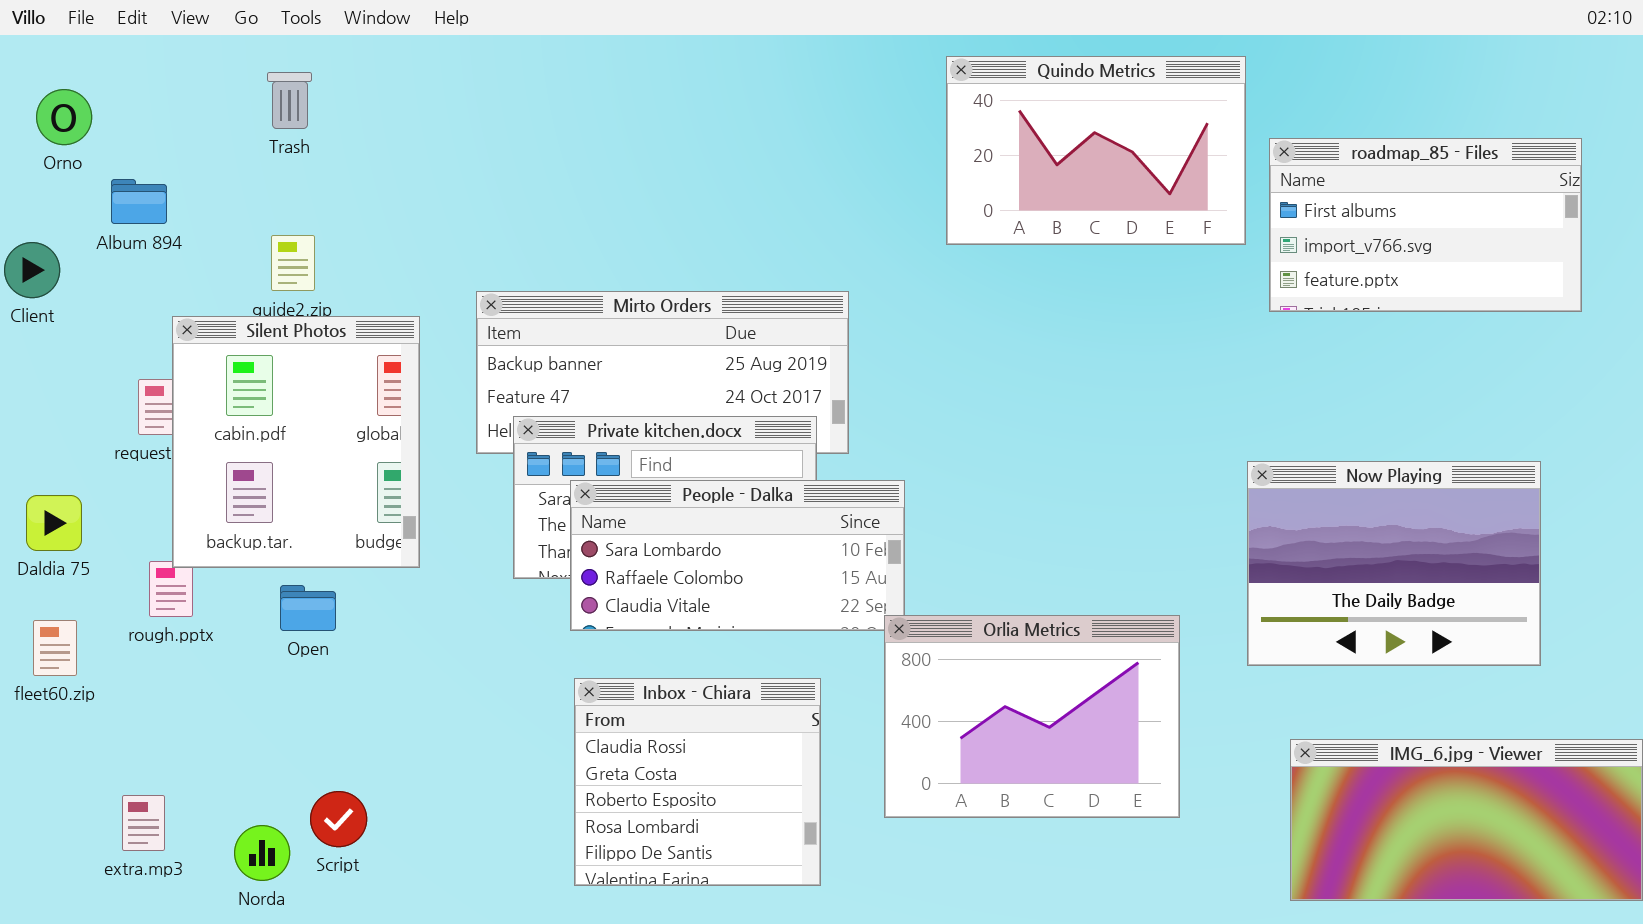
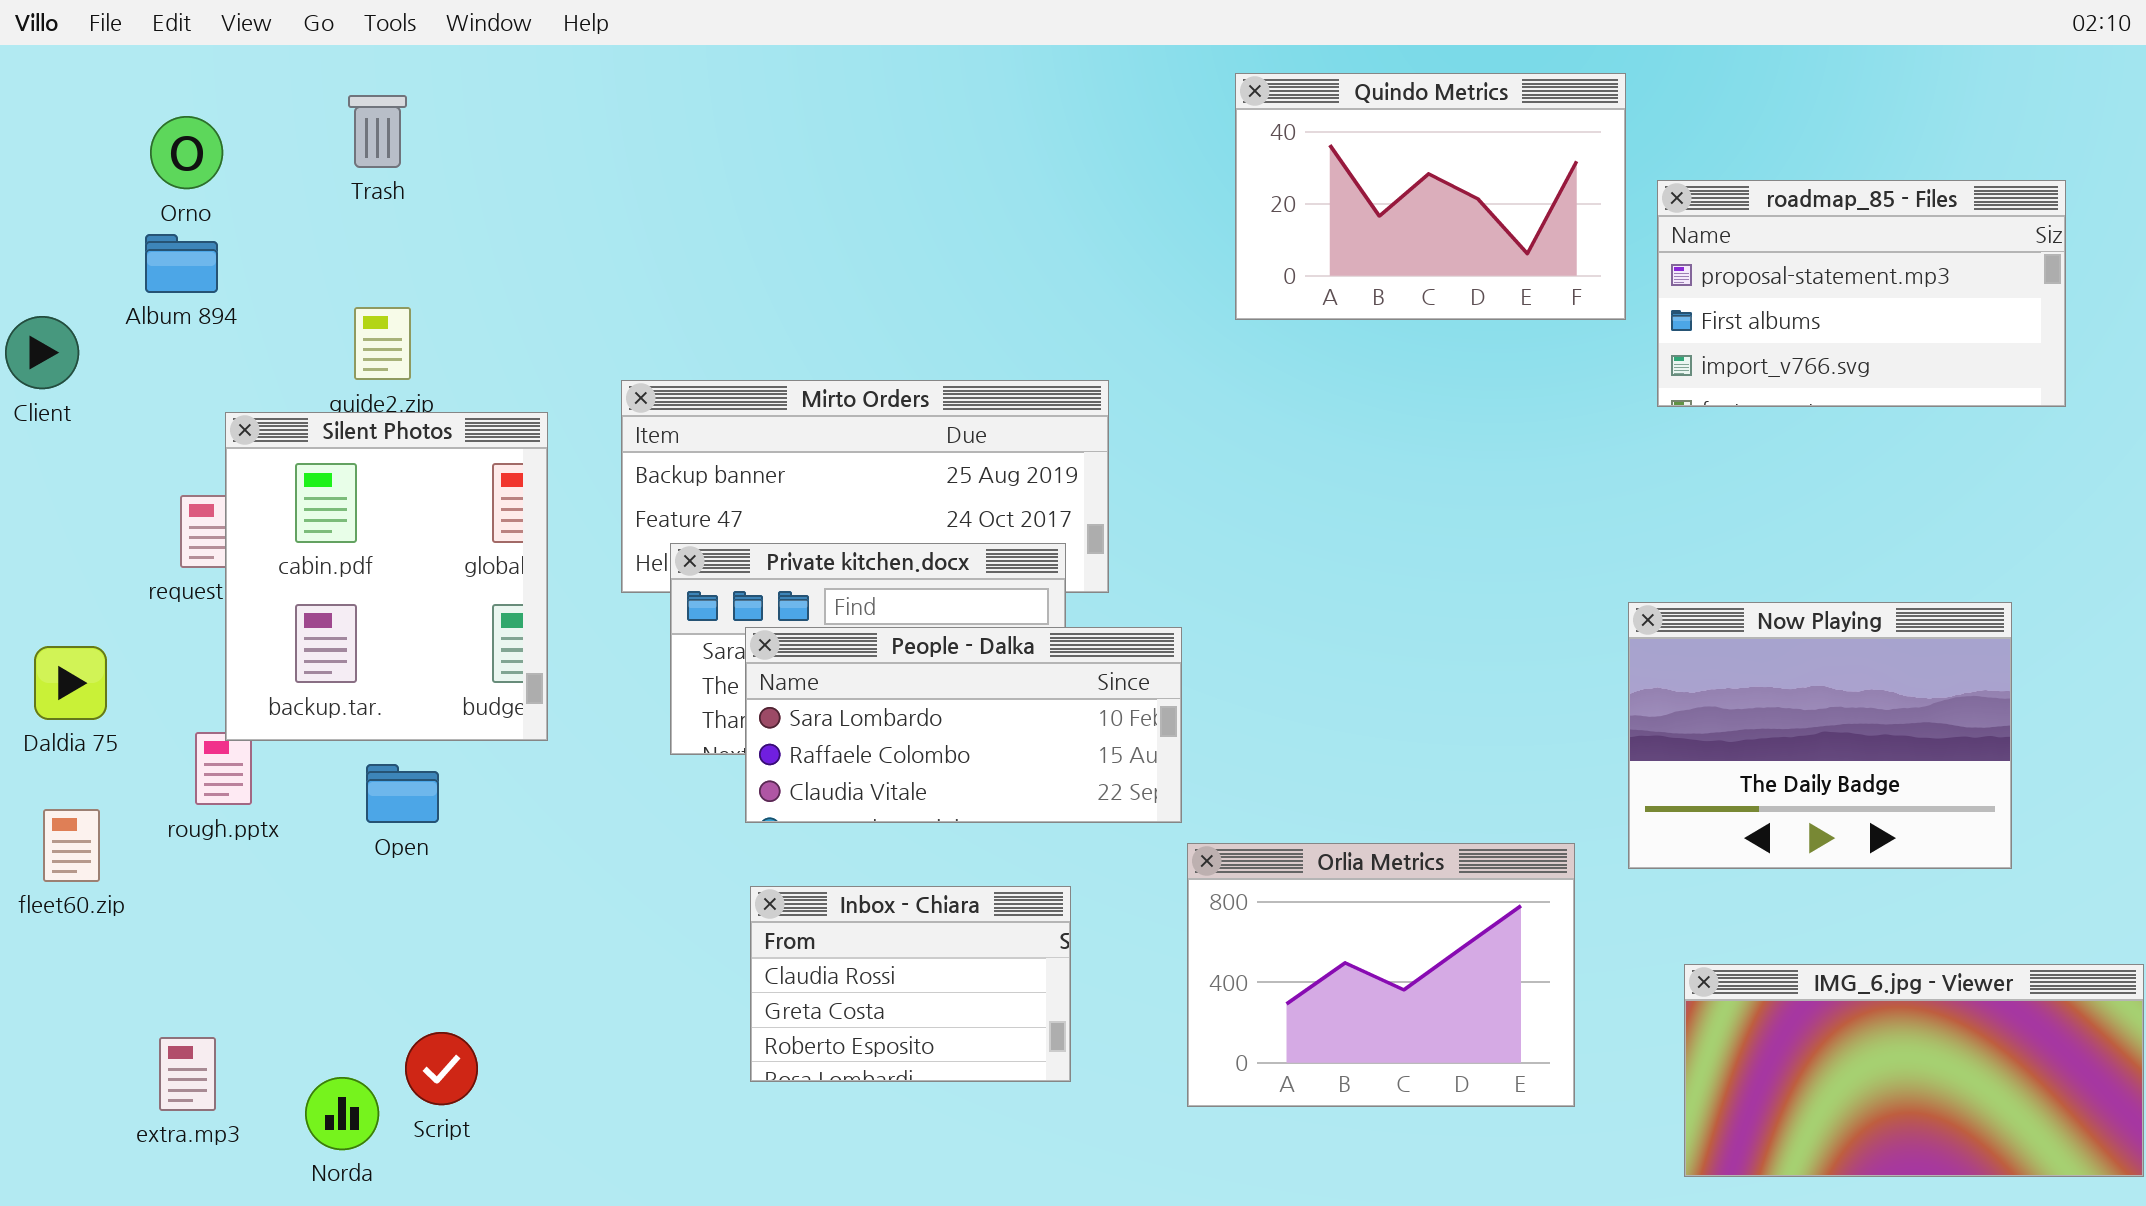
Orno: [36,89,92,145] -> [150,116,223,189], moved
roadmap_85 - Files: [1269,138,1582,312] -> [1657,180,2066,407], scrolled up 1 row
Orlia Metrics: [884,615,1180,818] -> [1187,843,1575,1107], moved
Inbox - Chiara: [574,678,821,886] -> [750,886,1071,1082], resized

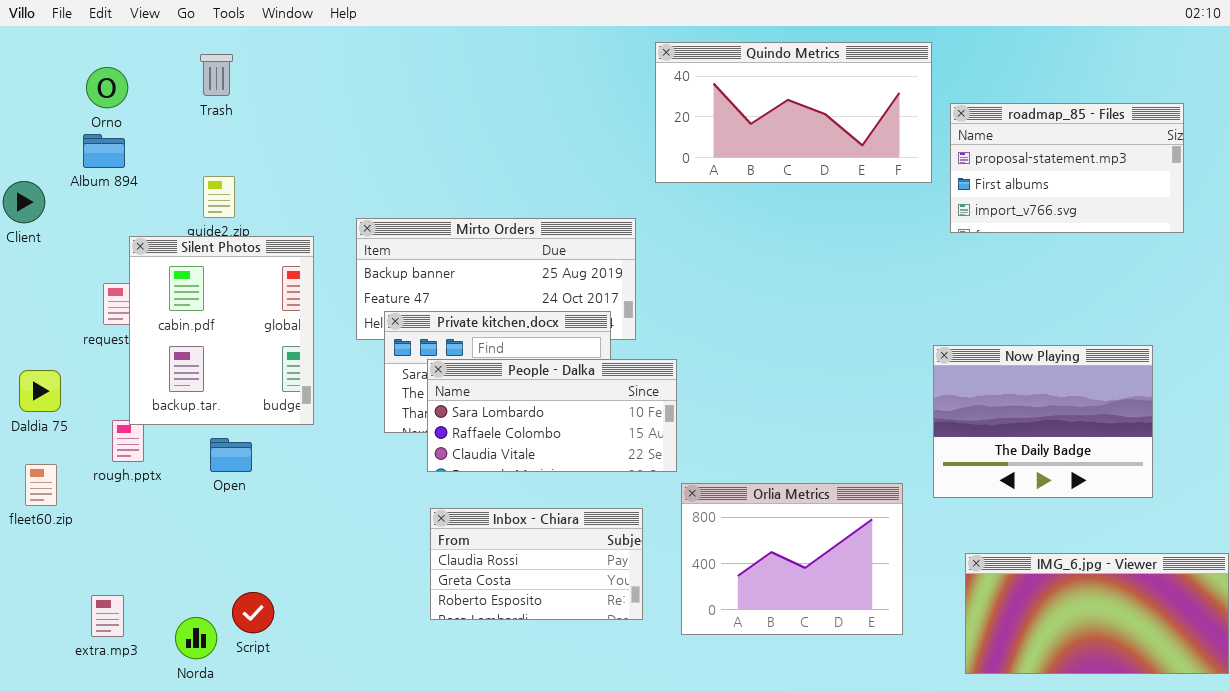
Quindo Metrics: [1235,73,1626,320] -> [655,42,932,183], resized
Inbox - Chiara: [750,886,1071,1082] -> [430,508,643,620], resized

